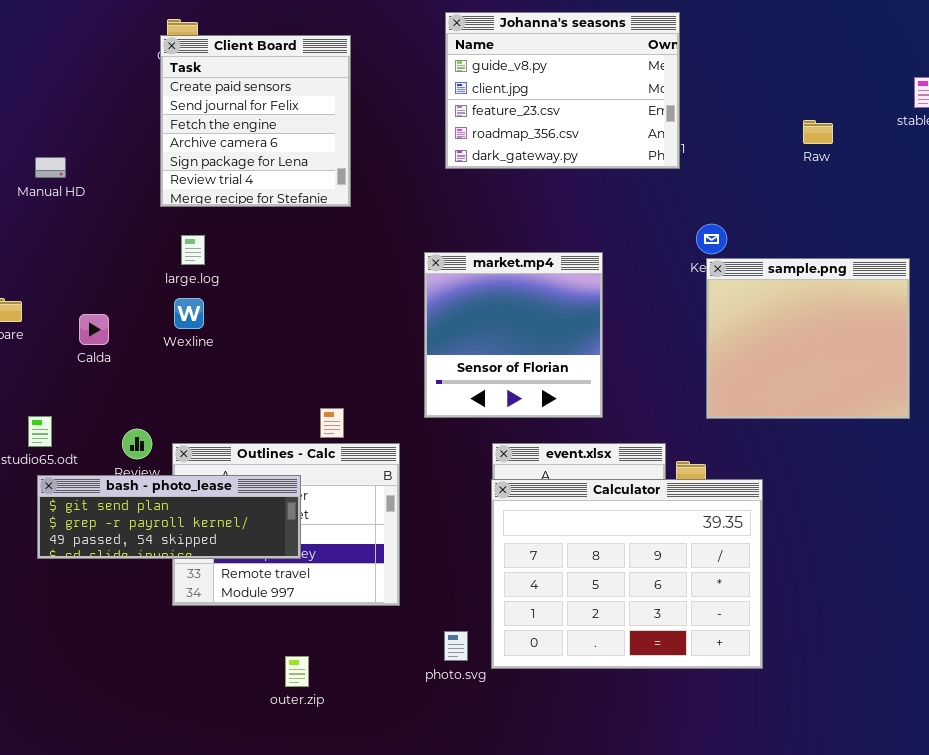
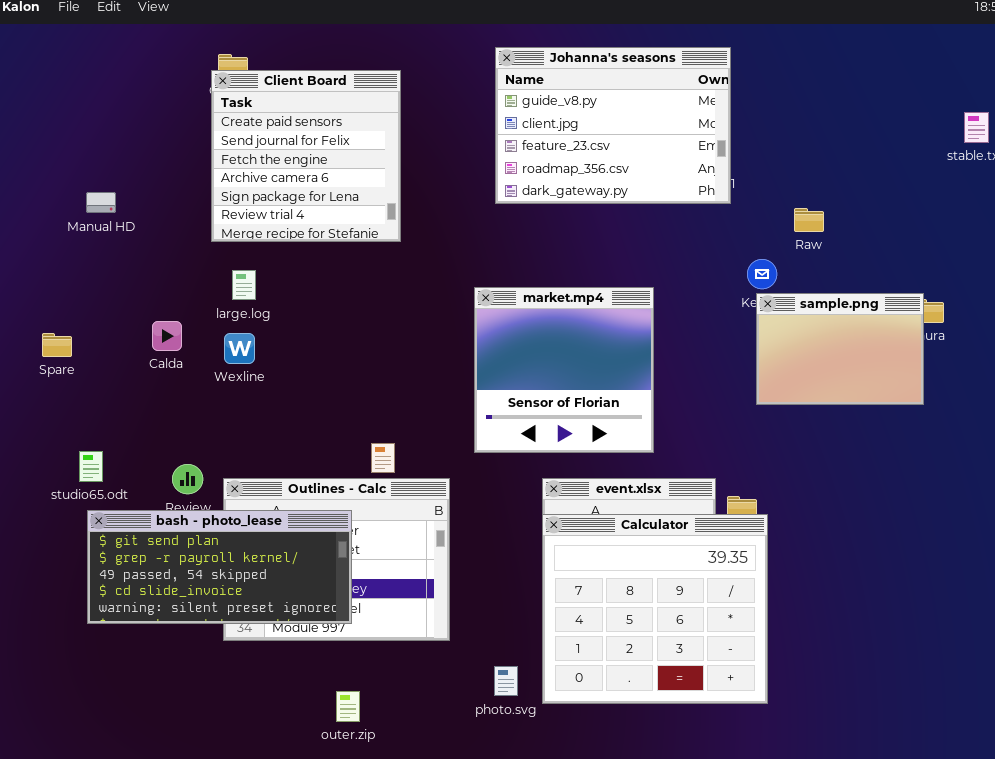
Raw: [803,120,833,144] -> [794,208,824,232], moved
sample.png: [706,258,910,419] -> [756,293,924,405], resized
Calda: [79,314,109,345] -> [152,321,182,351], moved
bash - photo_lease: [37,475,301,559] -> [87,510,352,624], resized
Calculator: [491,479,763,669] -> [542,514,768,704], resized

